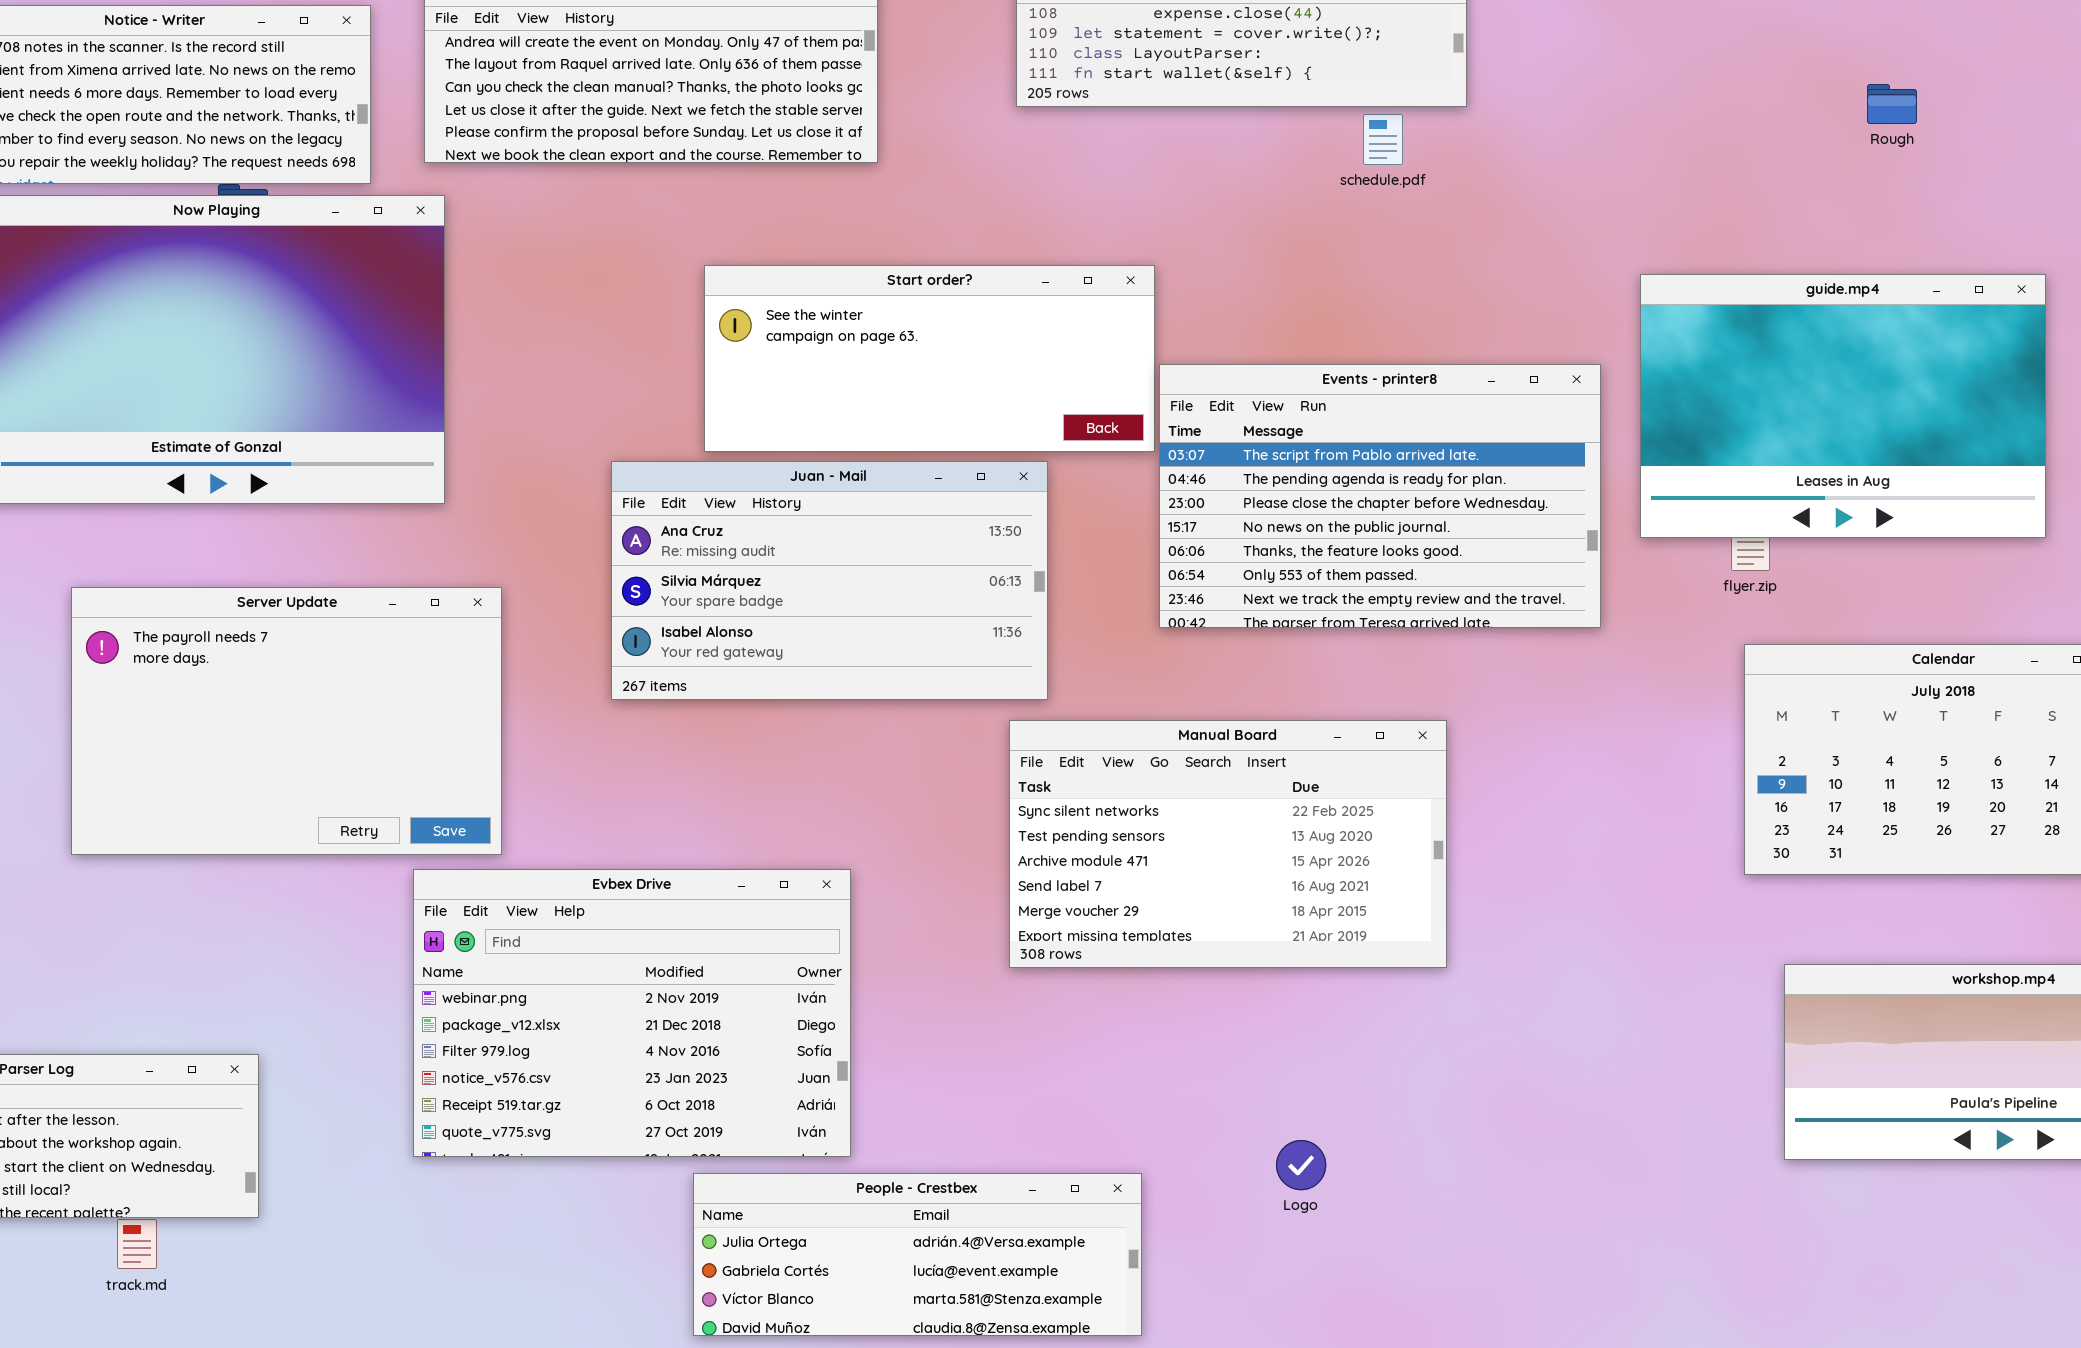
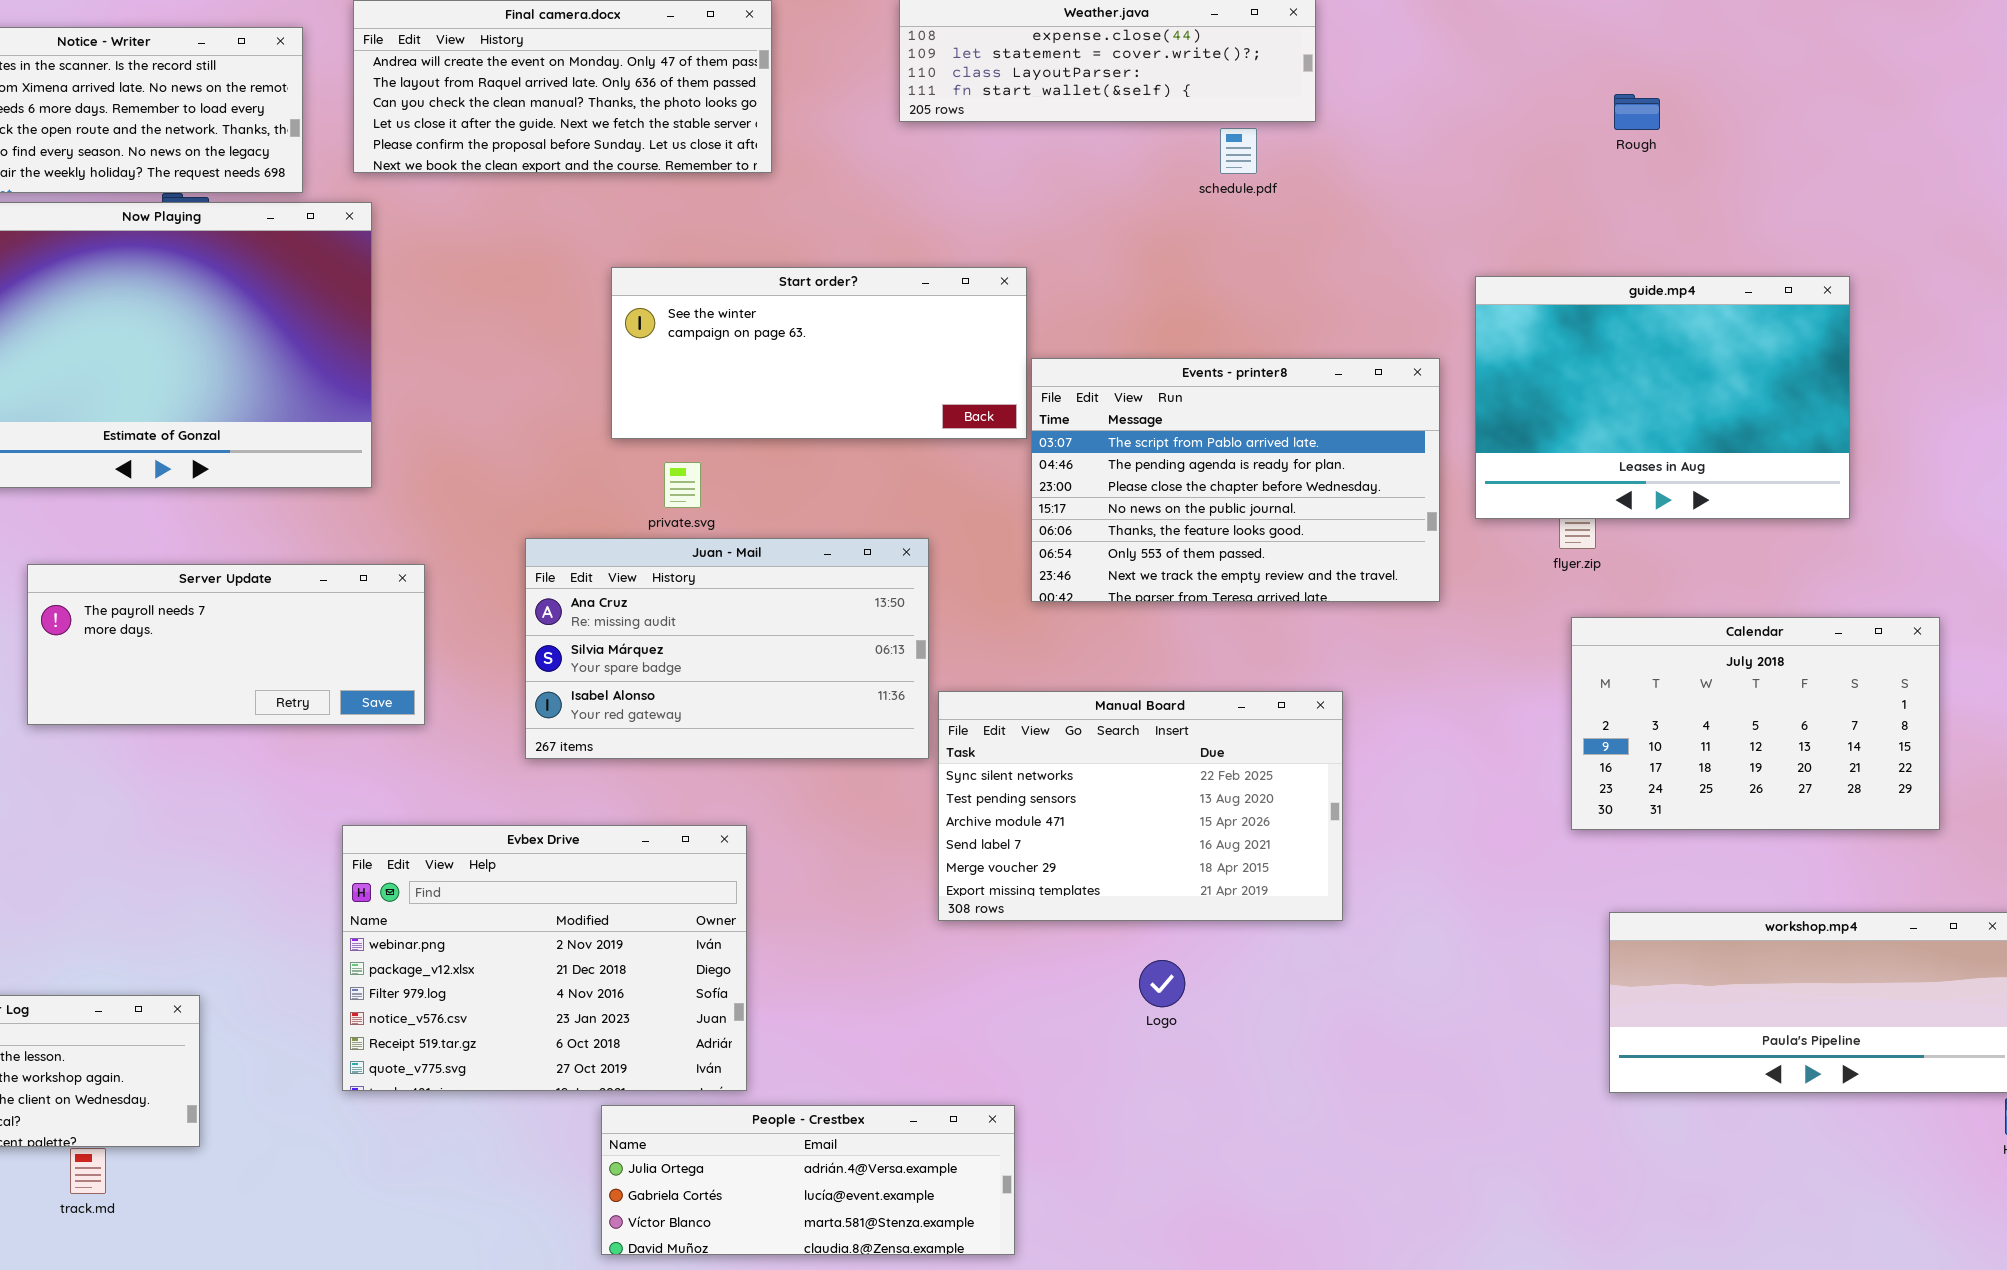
Rough: [1867,84,1917,124] -> [1614,94,1660,130], moved
Juan - Mail: [611,461,1048,700] -> [525,538,929,759], moved
Server Update: [71,587,502,855] -> [27,564,425,725], resized
Manual Board: [1009,720,1447,968] -> [938,691,1343,921], moved
Logo: [1276,1140,1326,1190] -> [1139,960,1185,1007], moved

